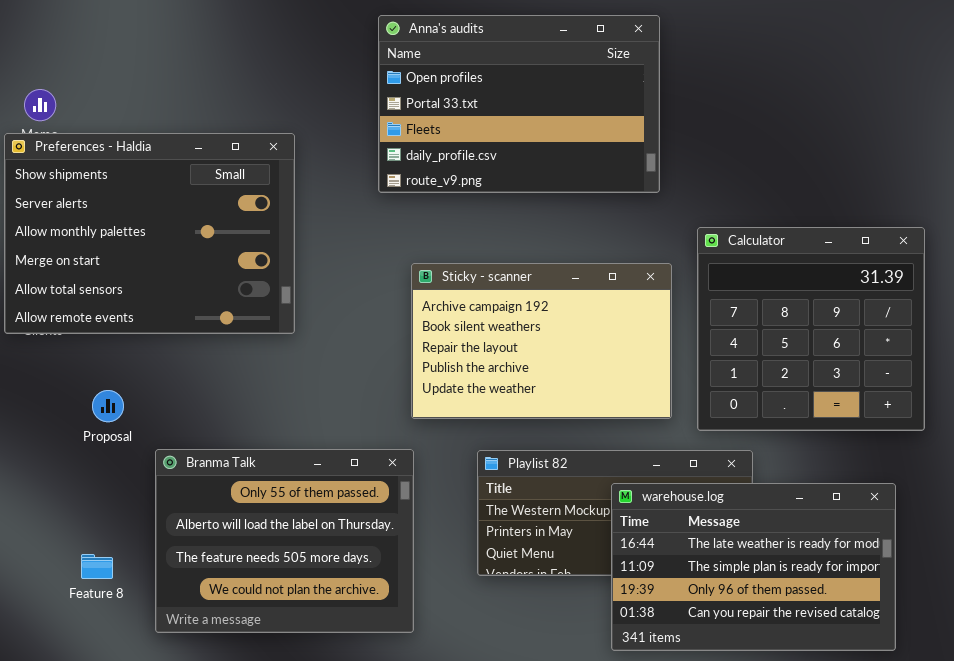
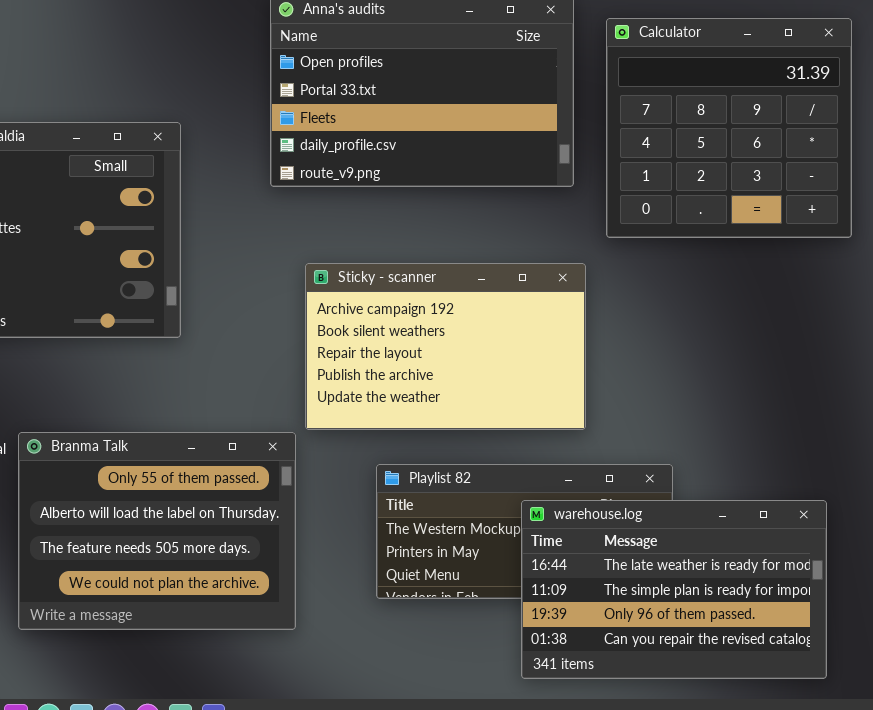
Calculator: [697,227,925,431] -> [606,18,852,238], moved
Branma Talk: [155,449,414,633] -> [18,432,296,630], moved

